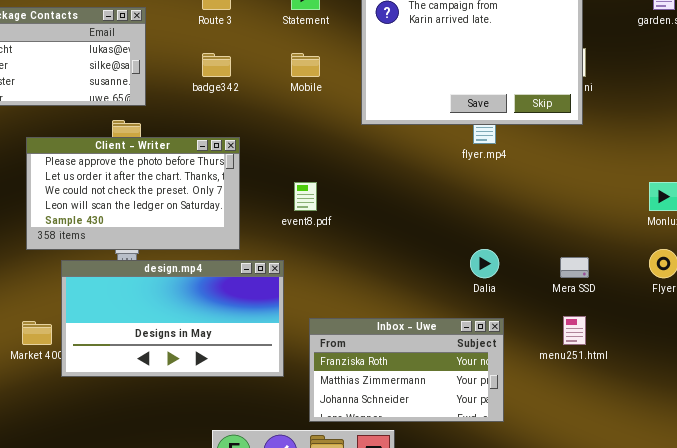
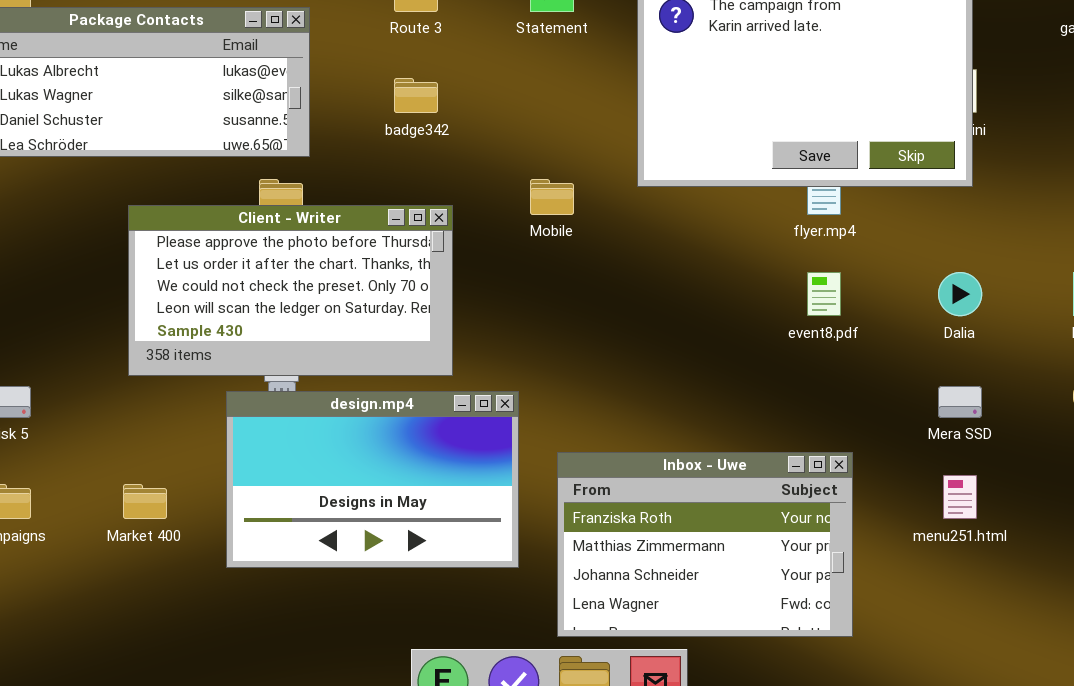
Mobile: [291,53,320,77] -> [530,179,574,215], moved
event8.pdf: [294,182,317,211] -> [807,272,841,316], moved
Dalia: [470,249,499,278] -> [938,272,982,316], moved
design.mp4: [61,260,284,377] -> [226,391,519,568], resized
Inbox - Uwe: [309,318,504,422] -> [557,452,853,637], resized

